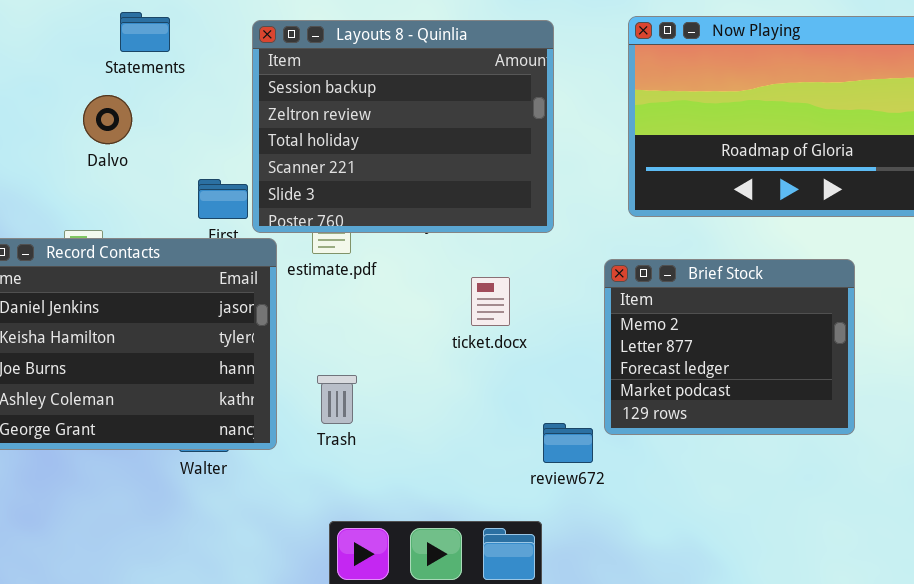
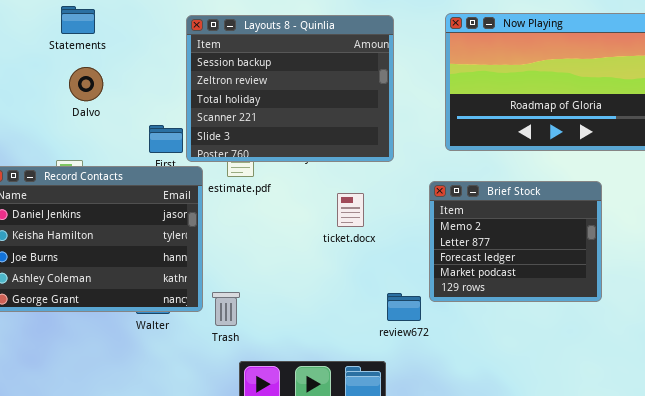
Statements: [120,12,170,52] -> [61,6,95,34], moved
Trash: [317,375,357,424] -> [212,292,240,326], moved

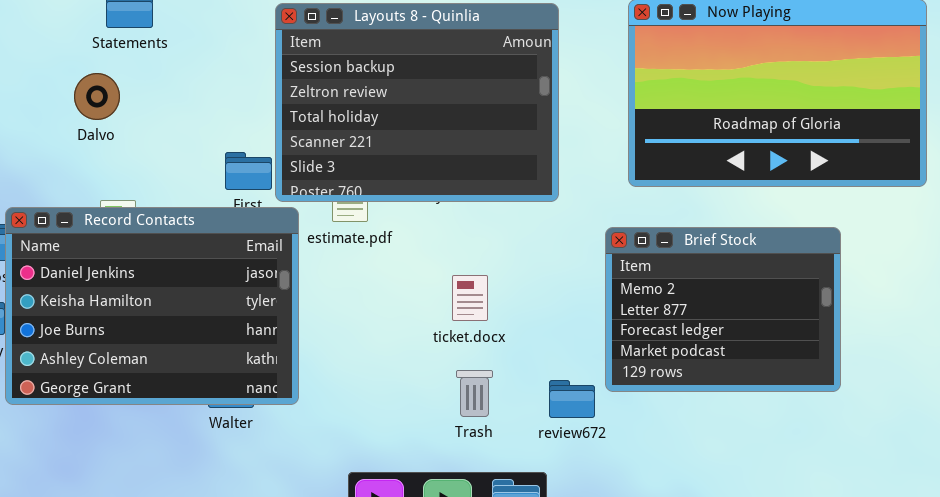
Dalvo: [69,67,103,101] -> [74,73,120,120], moved
ticket.docx: [337,193,364,227] -> [452,275,488,321], moved
Trash: [212,292,240,326] -> [456,370,493,417], moved

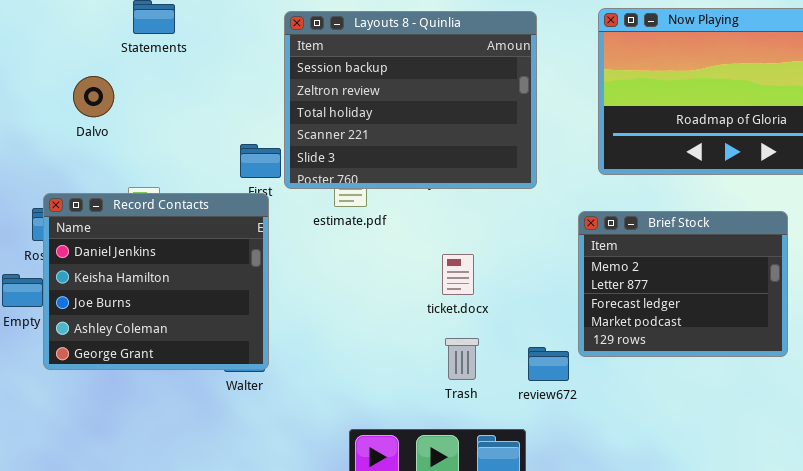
Dalvo: [74,73,120,120] -> [73,76,114,117], moved
Record Contacts: [5,207,299,405] -> [43,193,269,370], resized

